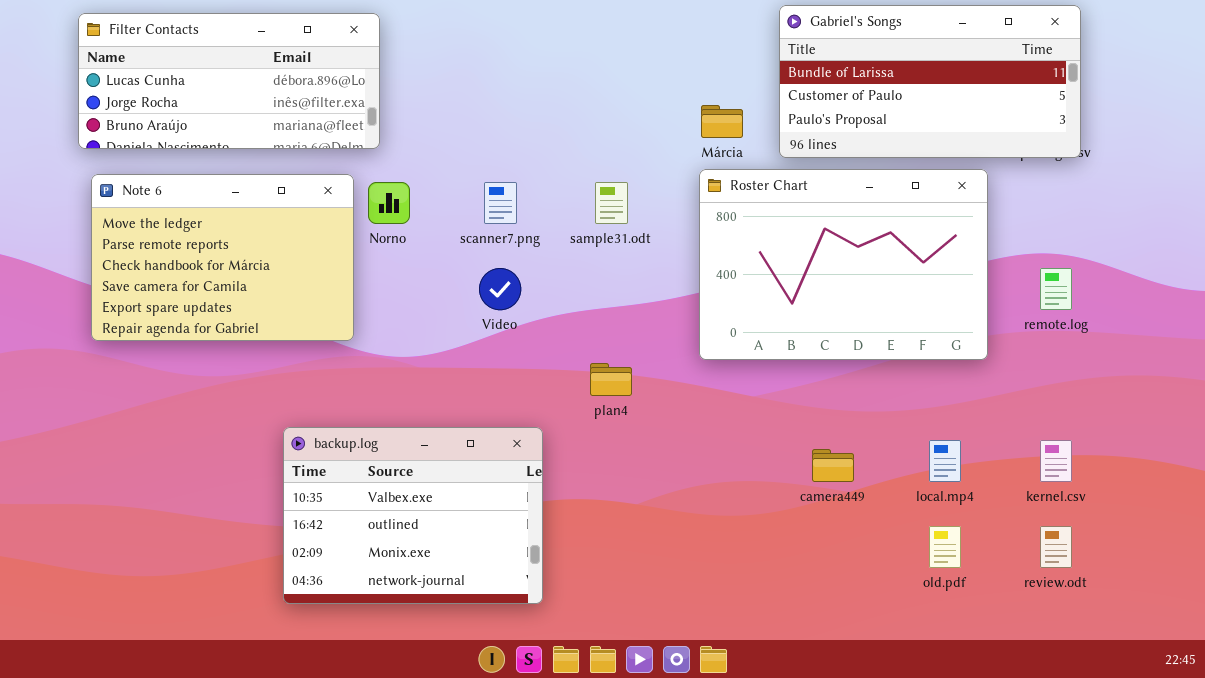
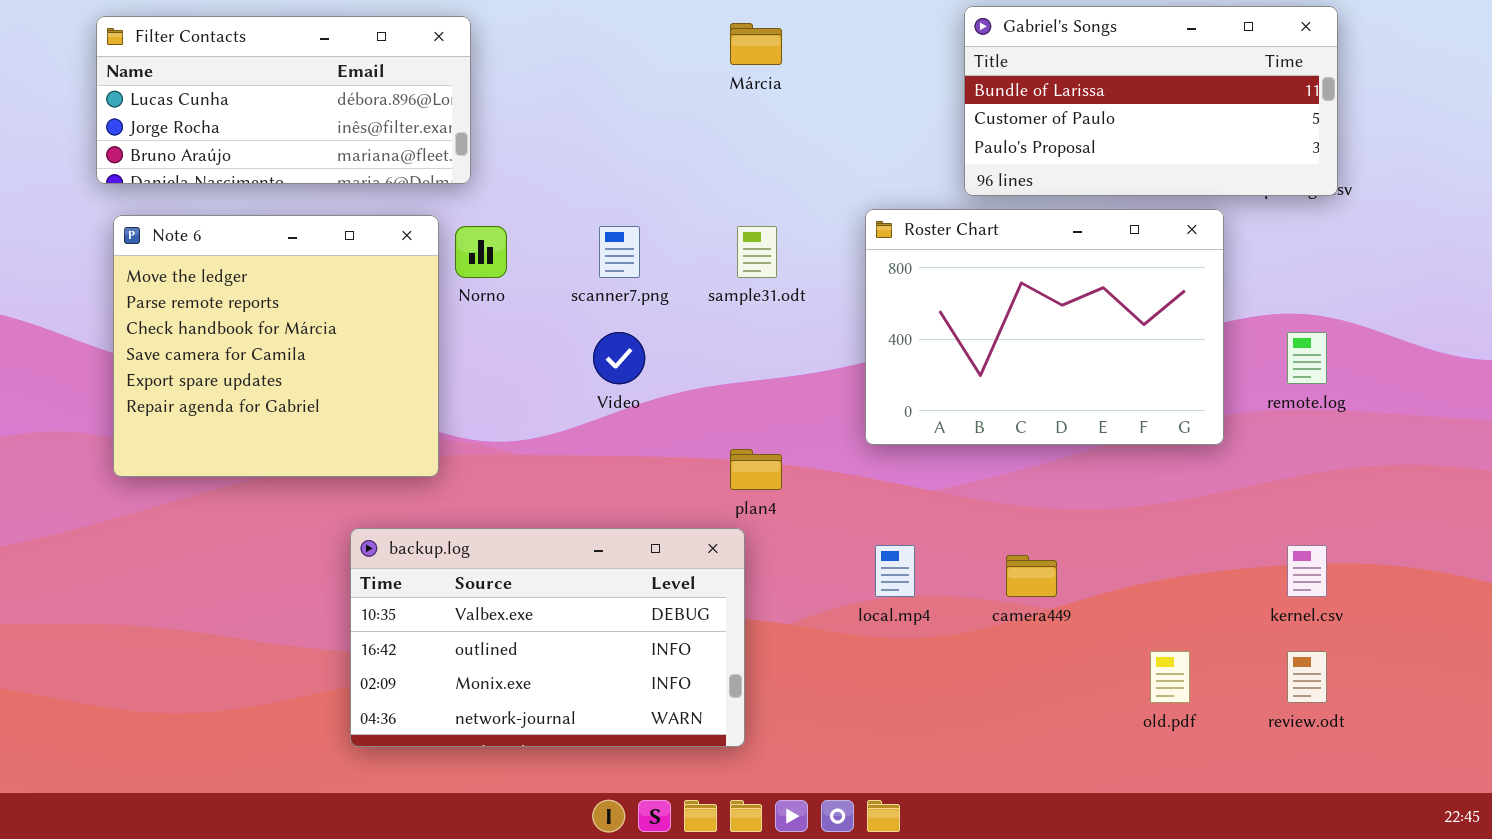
Márcia: [701,105,743,138] -> [730,23,782,65], moved
Note 6: [91,174,354,341] -> [113,215,439,477], resized
backup.log: [283,427,543,604] -> [350,528,745,747], resized
local.mp4: [929,440,961,482] -> [875,545,915,597], moved

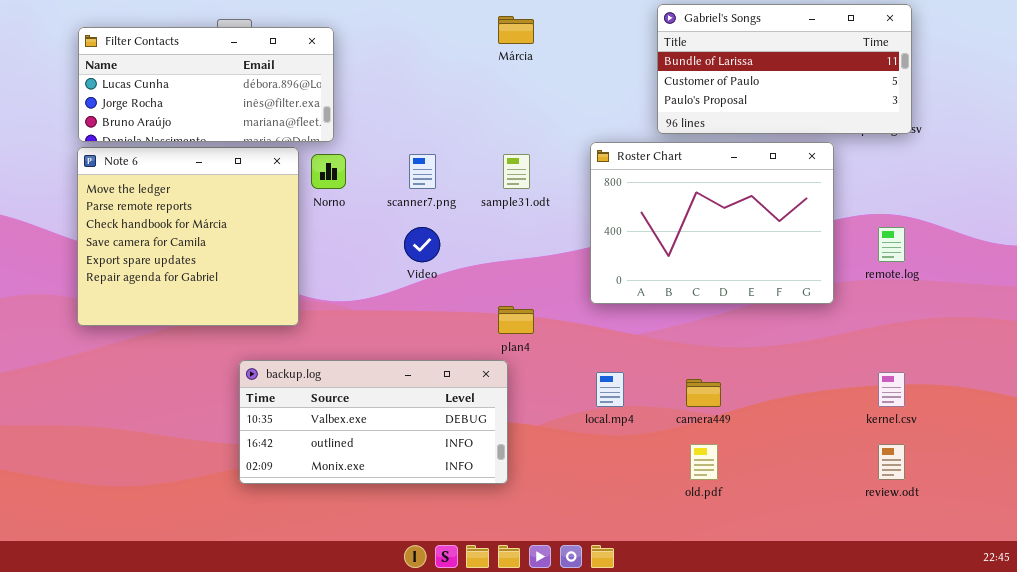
Filter Contacts: [96,16,471,184] -> [78,27,334,142], moved
backup.log: [350,528,745,747] -> [239,360,508,484], resized
old.pdf: [1150,651,1190,703] -> [690,444,718,480], moved

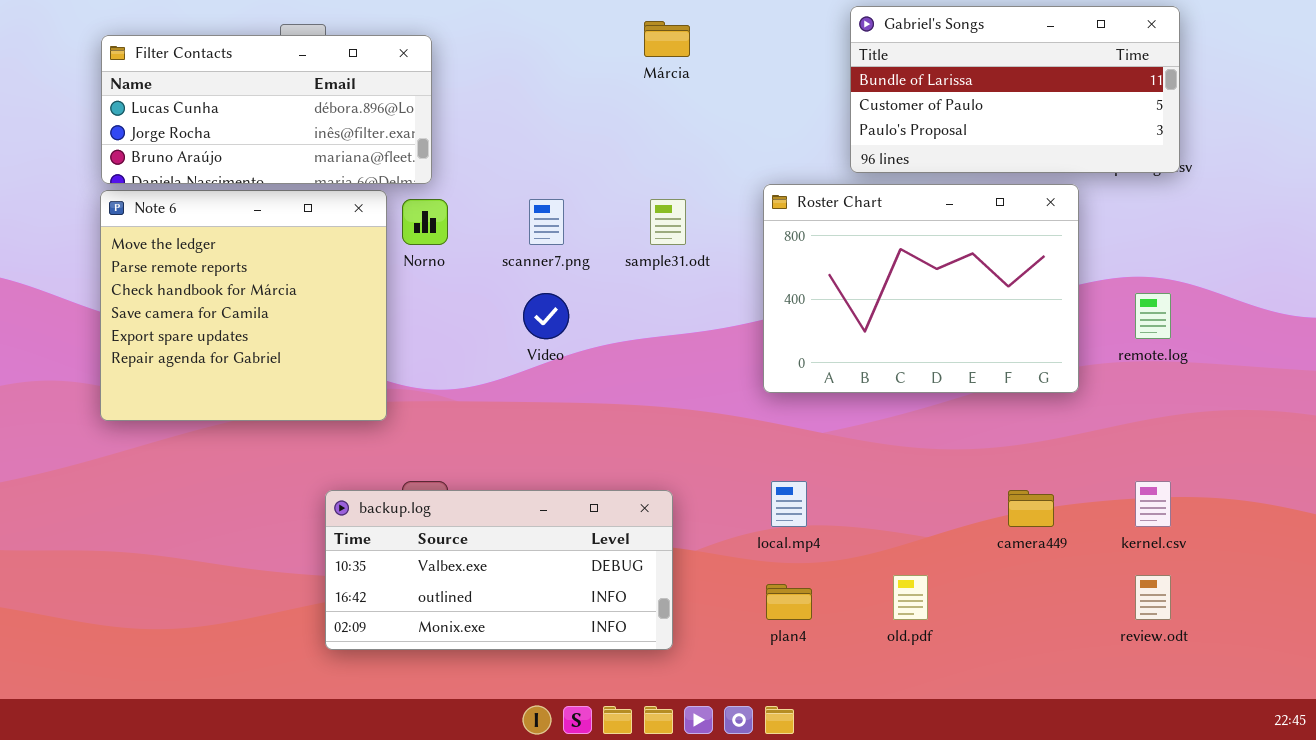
plan4: [498,306,534,334] -> [766,584,812,620], moved
backup.log: [239,360,508,484] -> [325,490,673,650], moved
camera449: [686,379,721,407] -> [1008,490,1054,527], moved

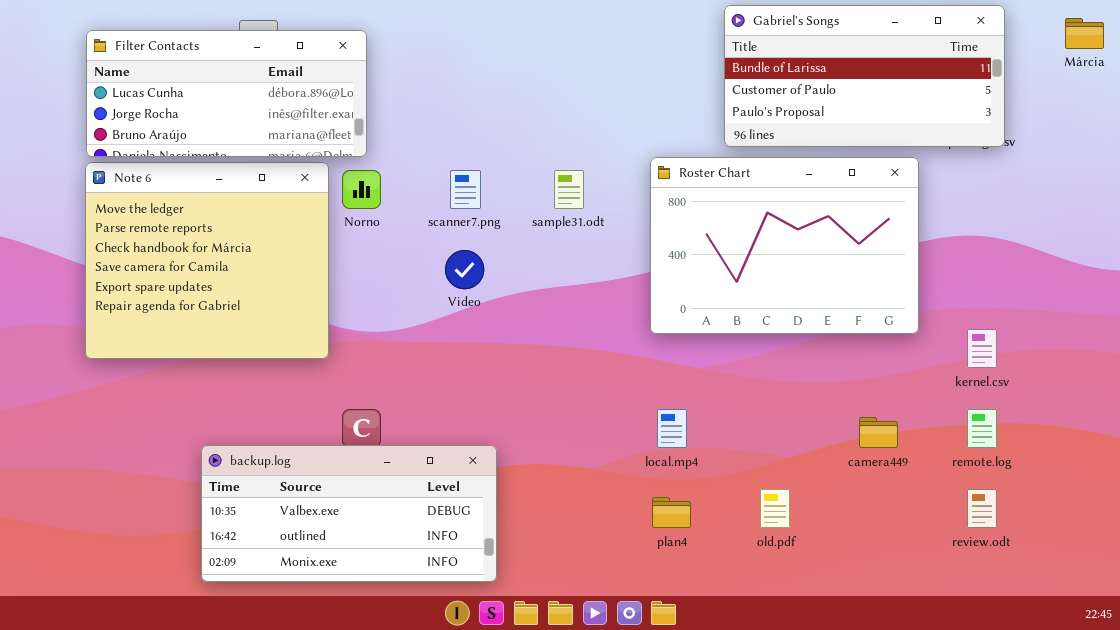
Márcia: [644,21,690,57] -> [1065,18,1104,49], moved
remote.log: [1135,293,1171,339] -> [967,409,997,448], moved
kernel.csv: [1135,481,1171,527] -> [967,329,997,368], moved
backup.log: [325,490,673,650] -> [201,445,497,582], moved

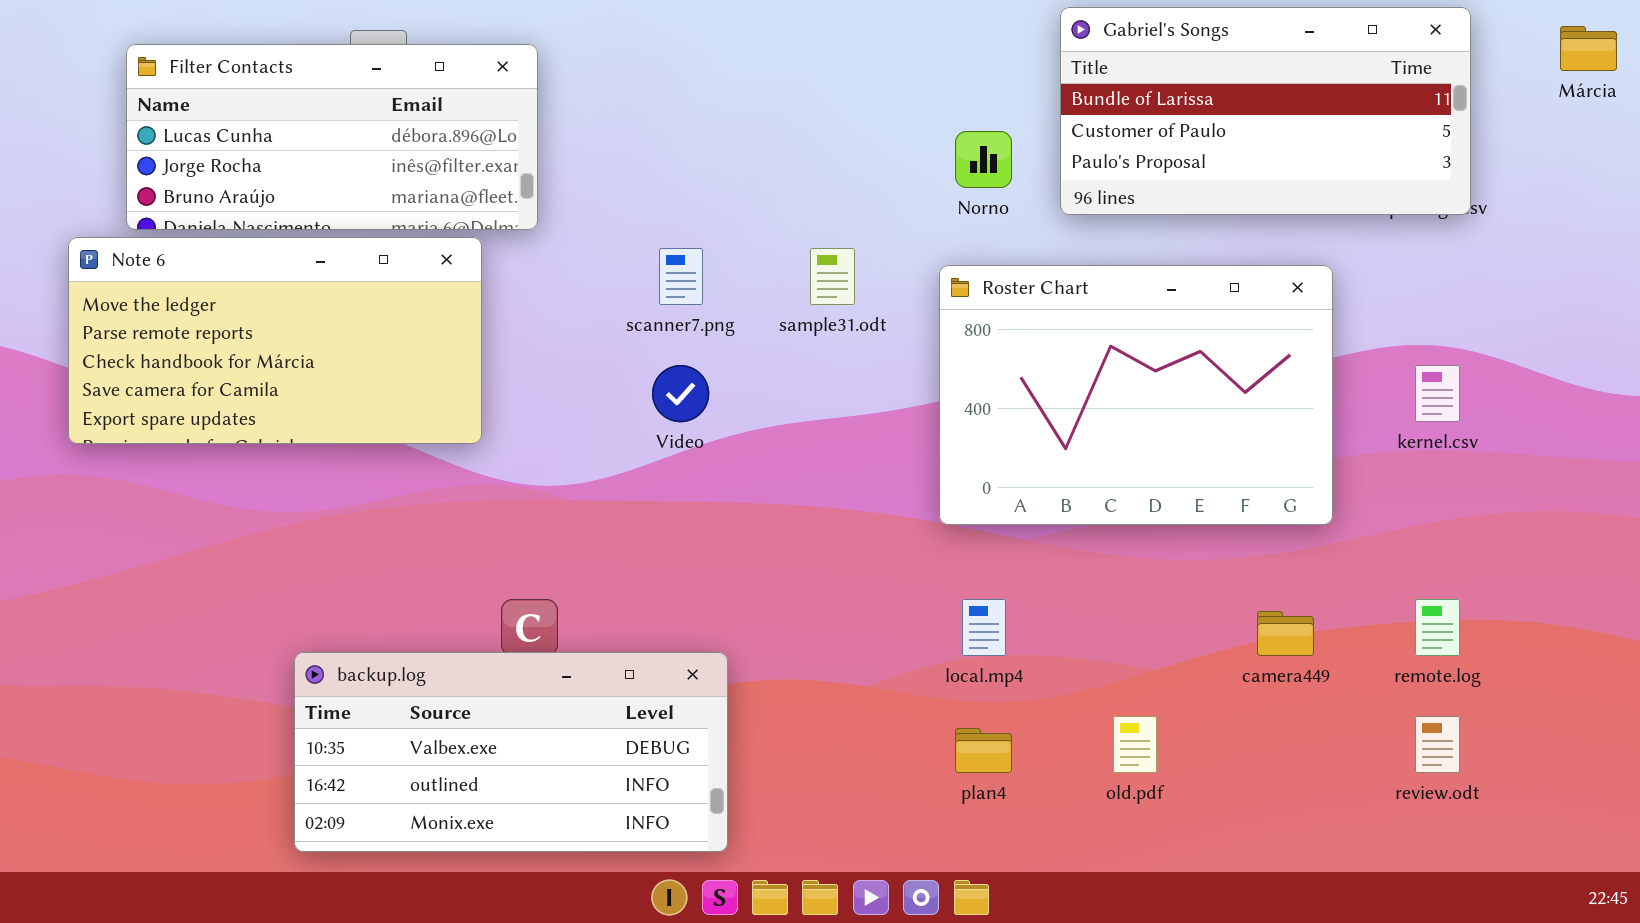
Roster Chart: [650,157,919,334] -> [939,265,1333,525], moved
Note 6: [85,162,329,359] -> [68,237,482,444], resized
Norno: [342,170,381,209] -> [955,131,1012,188], moved
kernel.csv: [967,329,997,368] -> [1415,365,1460,422], moved

